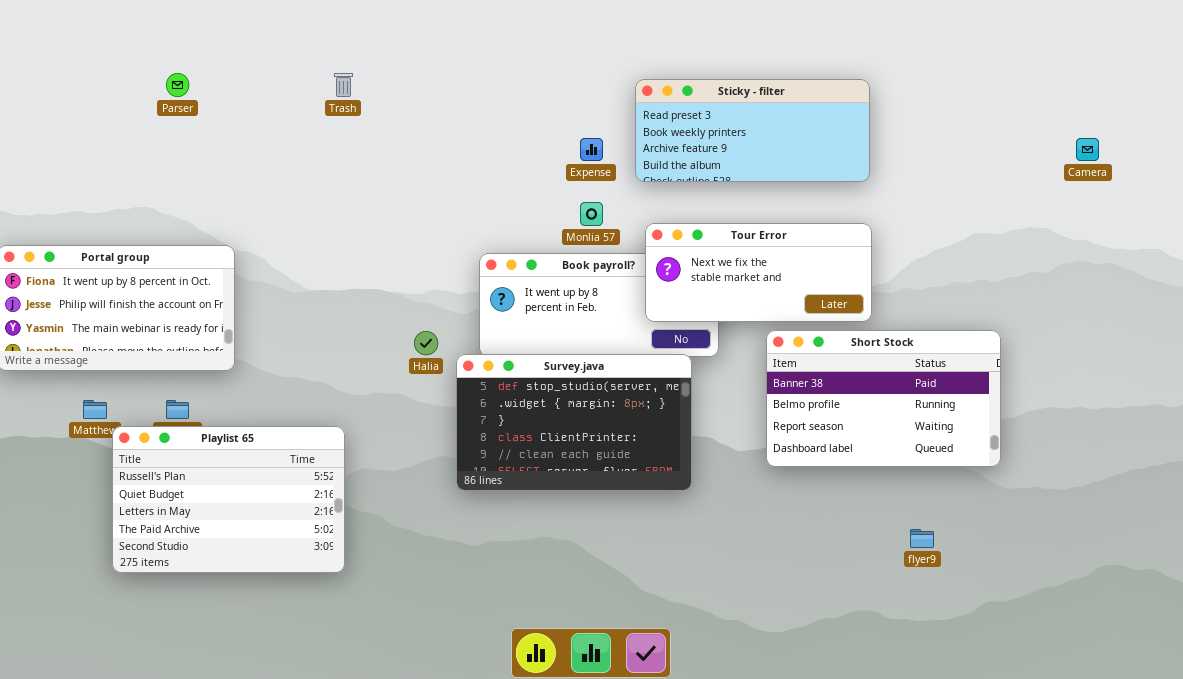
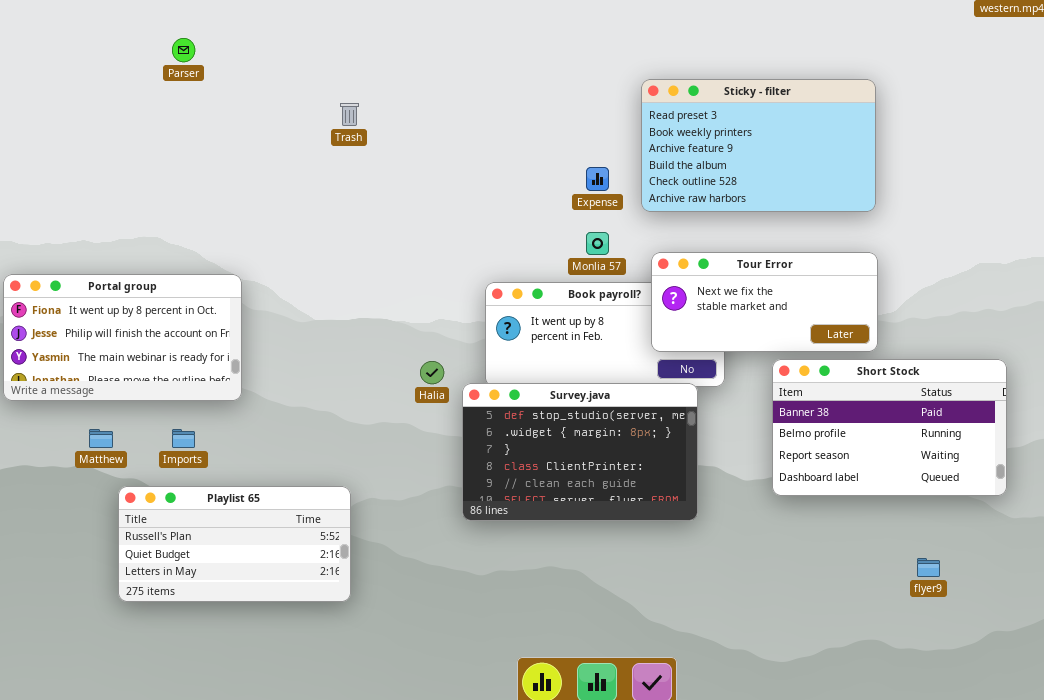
Parser: [166,73,189,97] -> [172,38,195,62], moved
Sticky - filter: [635,79,870,182] -> [641,79,876,212], resized
Playlist 65: [112,426,345,573] -> [118,486,351,602], resized

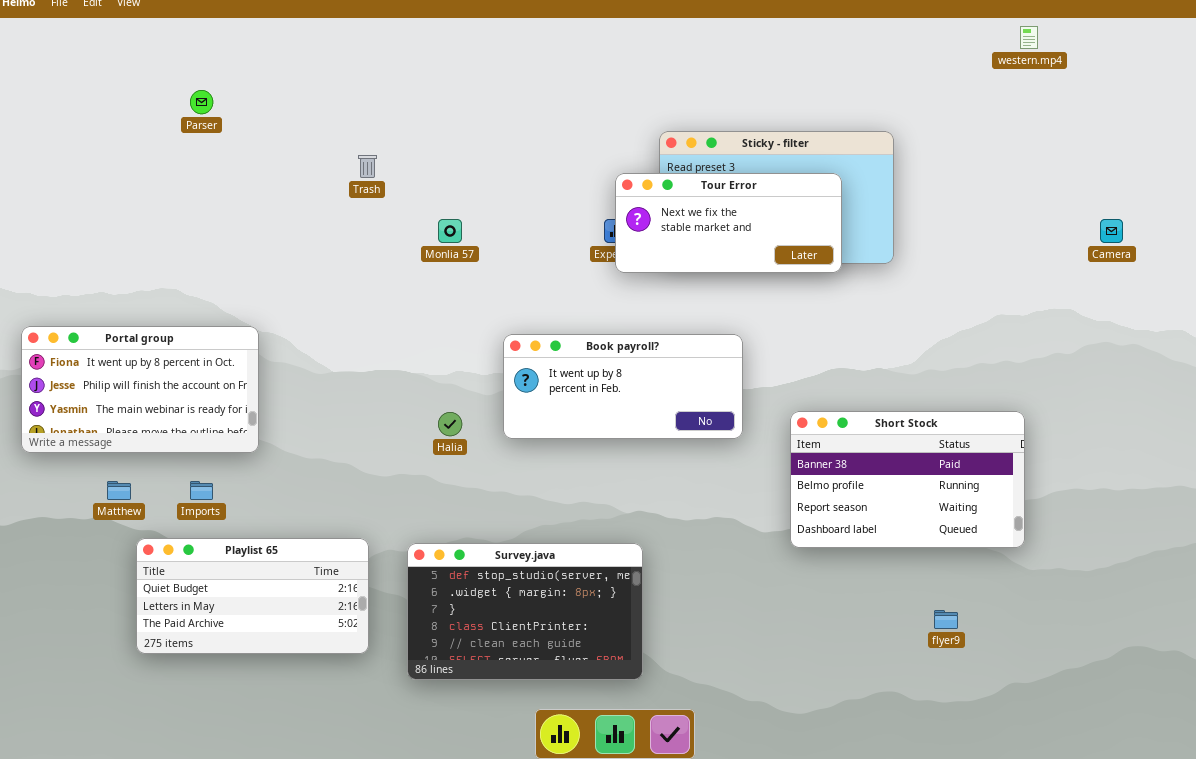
Monlia 57: [586,232,609,255] -> [438,219,462,243], moved
Tour Error: [651,252,878,352] -> [615,173,842,273], moved
Survey.java: [462,383,698,521] -> [407,543,643,680], moved
Playlist 65: [118,486,351,602] -> [136,538,369,654], scrolled down 1 row

